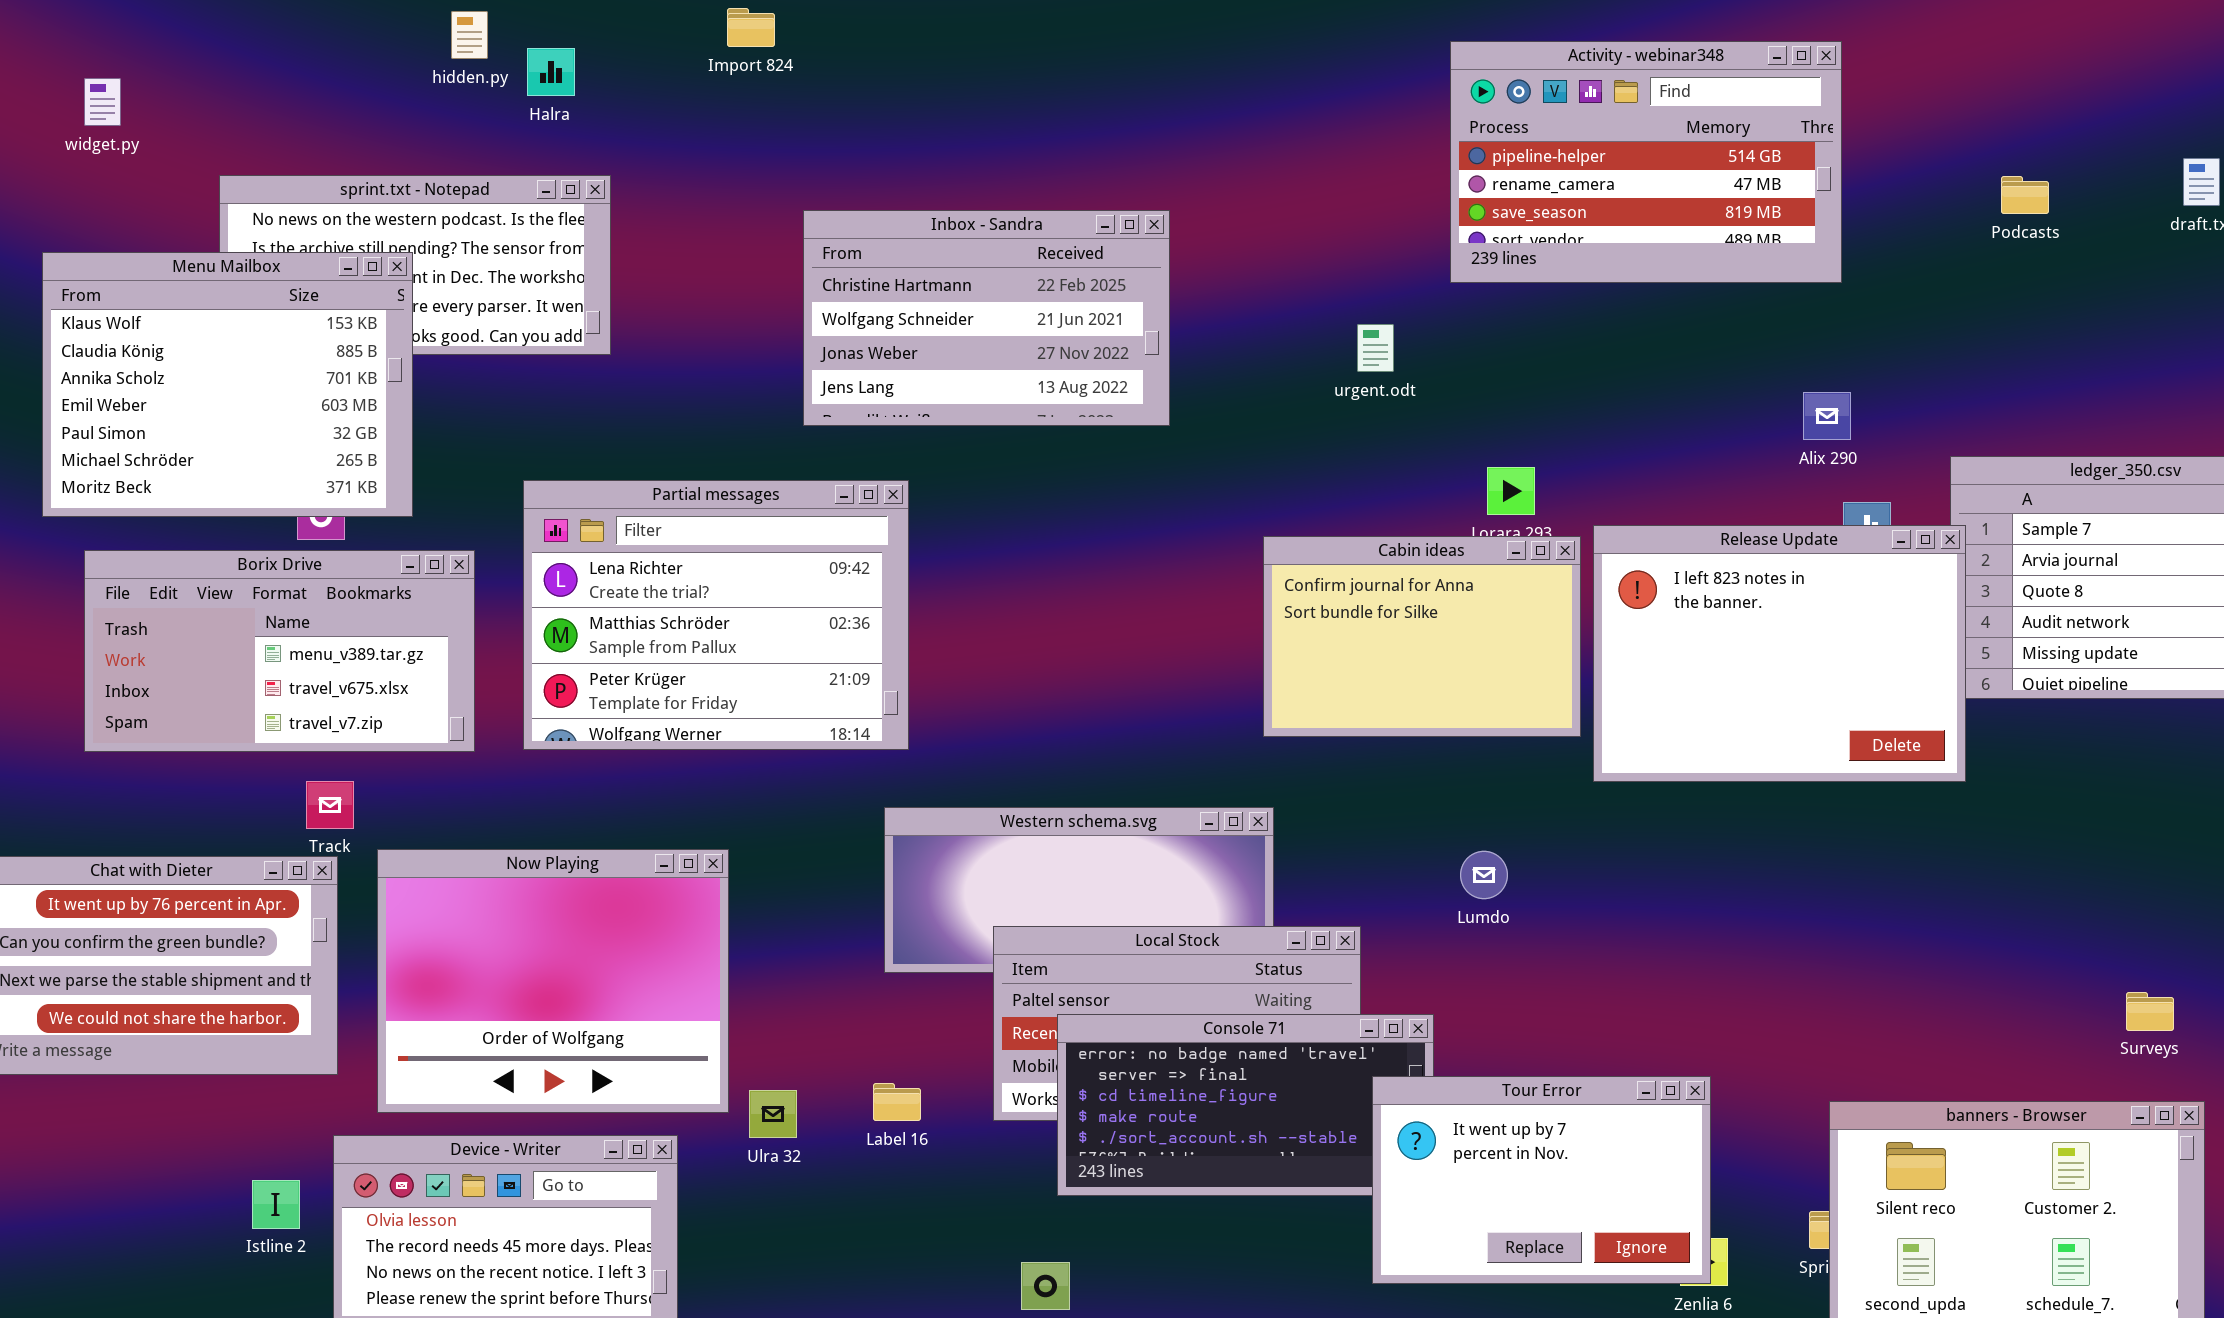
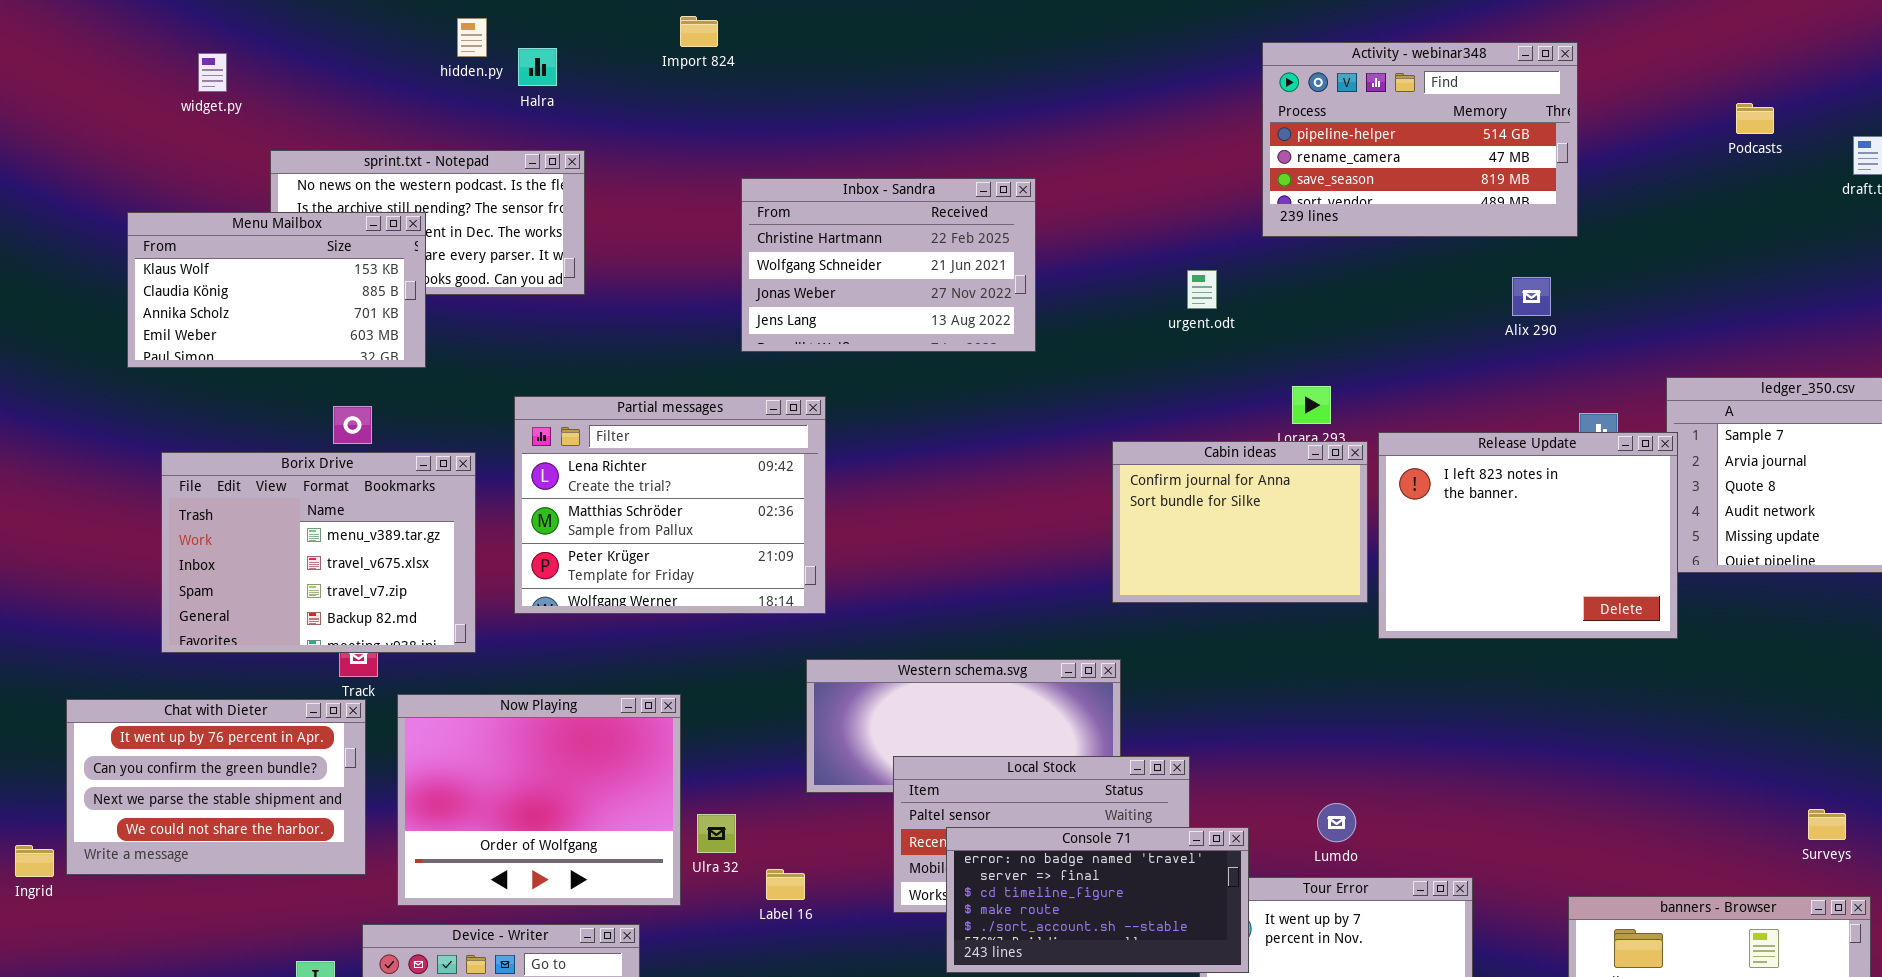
widget.py: [84,78,121,126] -> [198,53,227,92], moved
Podcasts: [2001,176,2049,214] -> [1736,103,1774,134], moved
Menu Mailbox: [42,252,413,517] -> [127,212,426,368], resized
Alix 290: [1803,392,1851,440] -> [1512,277,1551,316], moved
Borix Drive: [84,550,475,752] -> [161,452,476,653], resized
Lumdo: [1460,851,1508,899] -> [1317,803,1356,842], moved
Console 71: [1057,1014,1434,1196] -> [946,827,1249,973], raised
Label 16: [873,1083,921,1121] -> [766,869,805,900], moved
Ulra 32: [749,1090,797,1138] -> [697,814,736,853], moved

